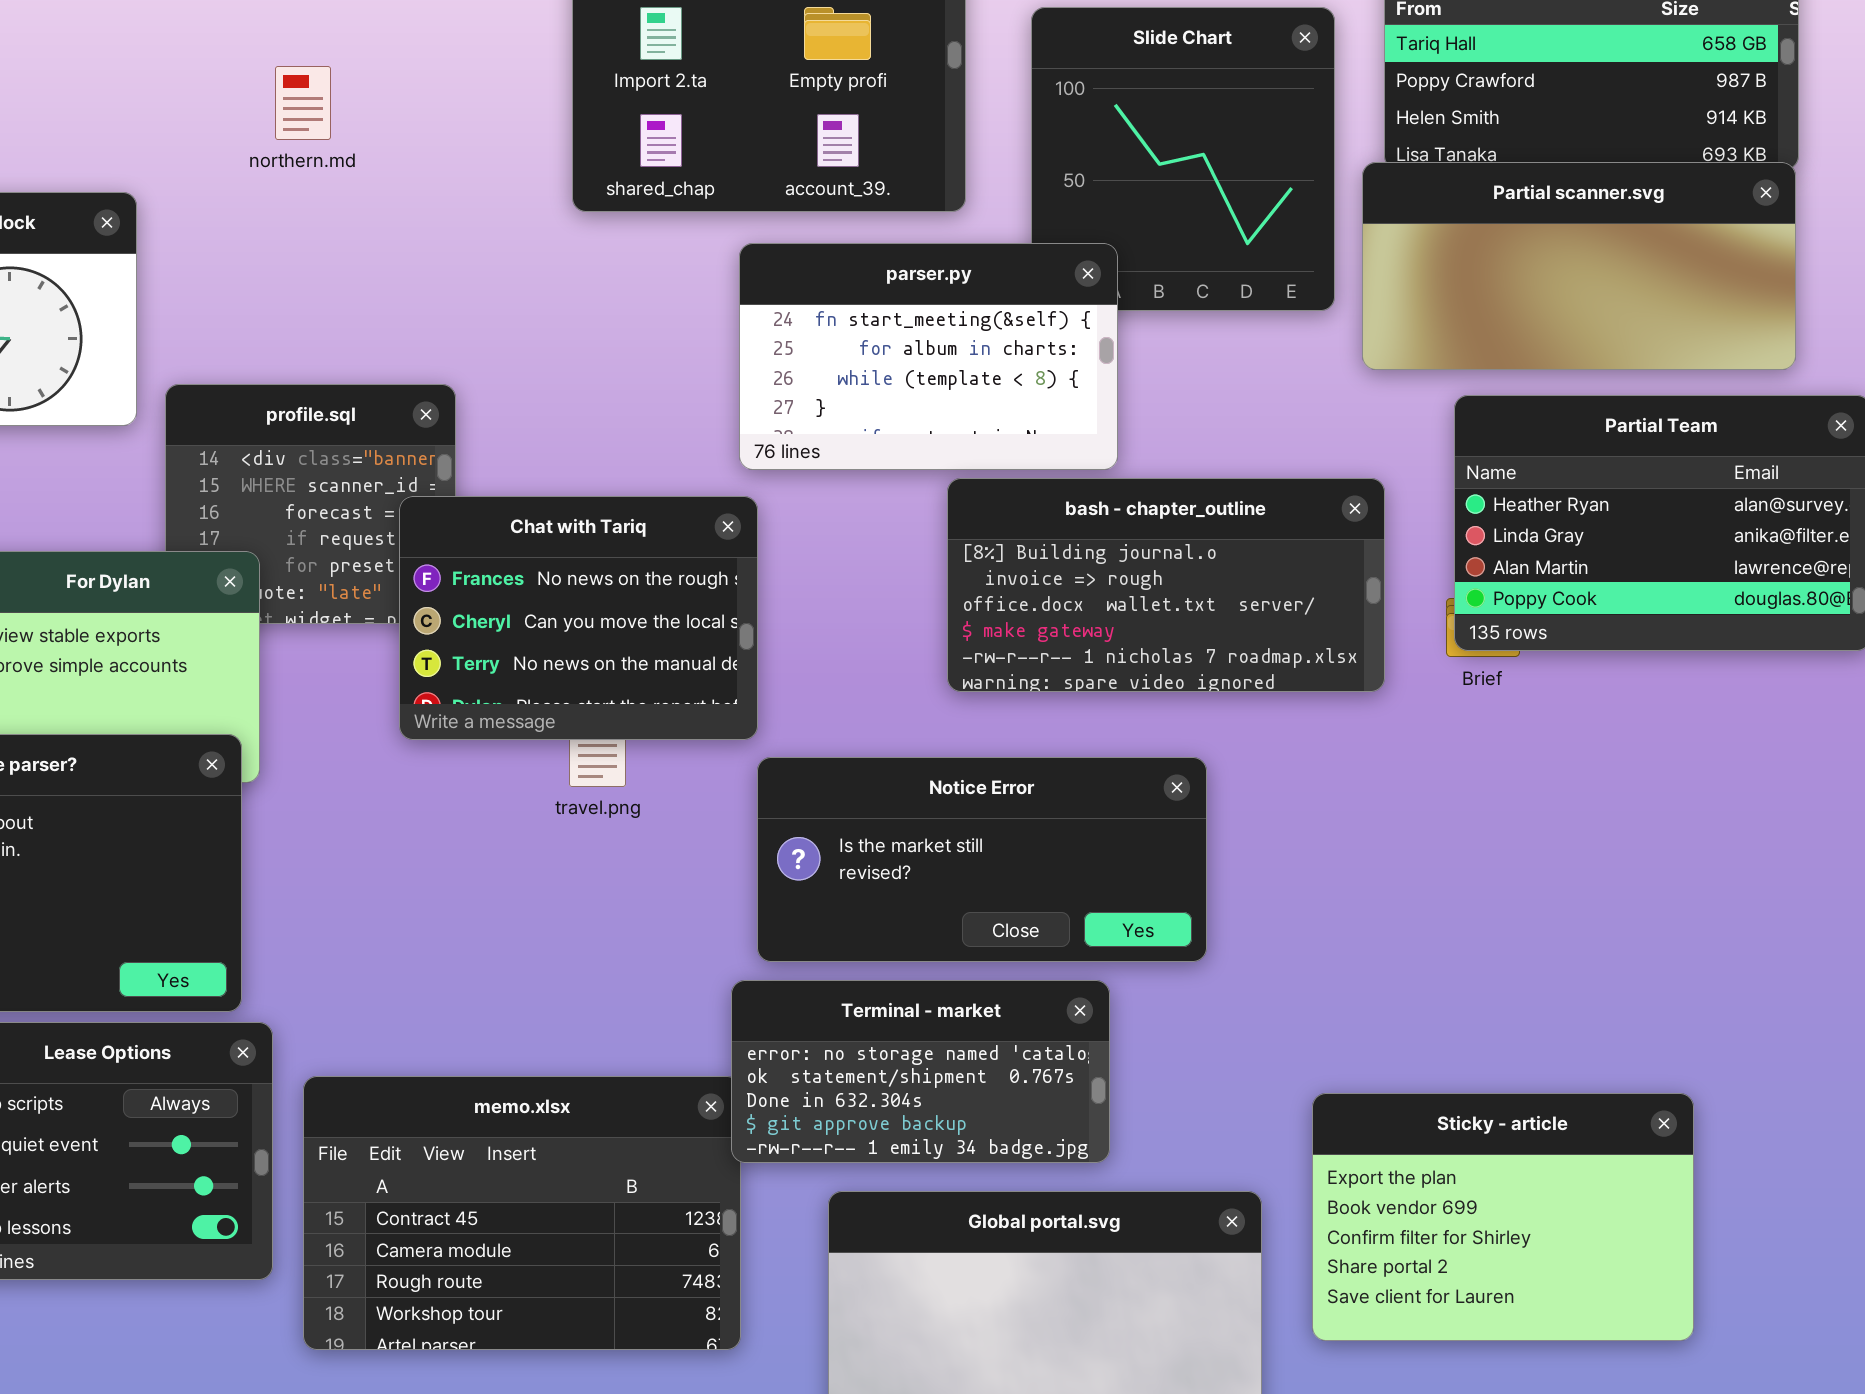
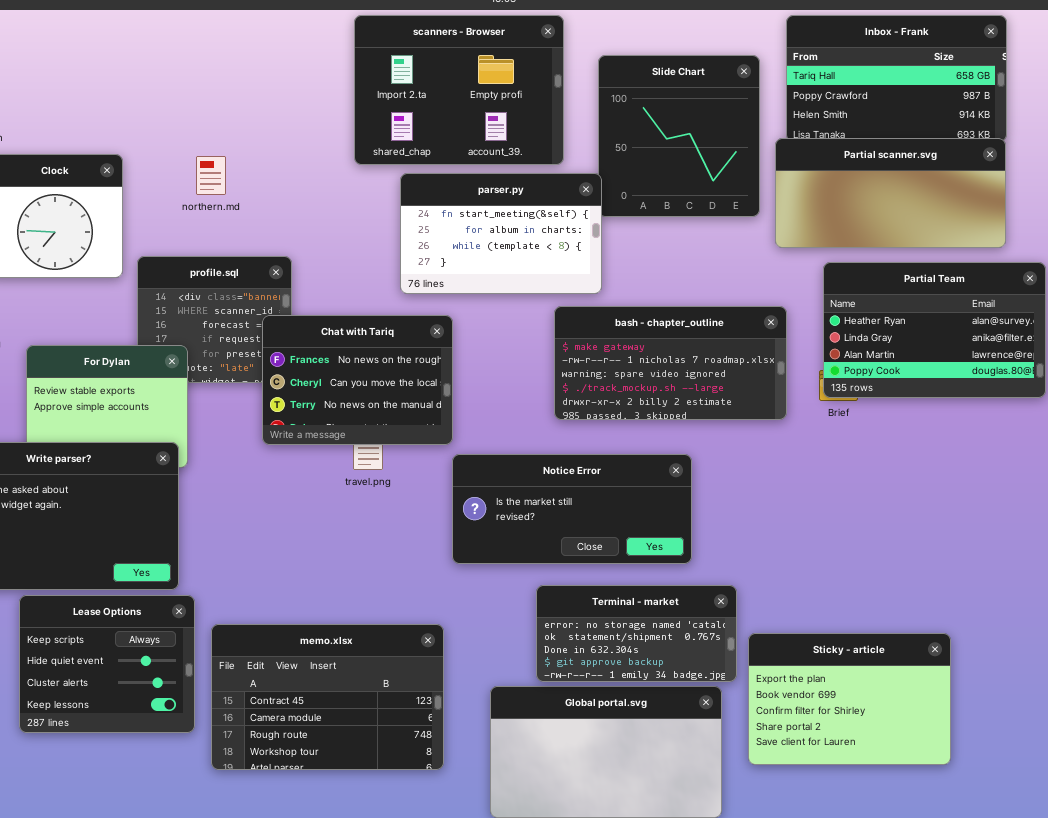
northern.md: [275,66,331,140] -> [196,156,226,195], moved
parser.py: [739,243,1118,470] -> [400,173,602,294], moved
bash - chapter_outline: [947,478,1385,692] -> [554,306,787,420], scrolled down 3 rows
Terminal - market: [731,980,1110,1163] -> [536,585,737,682], moved

